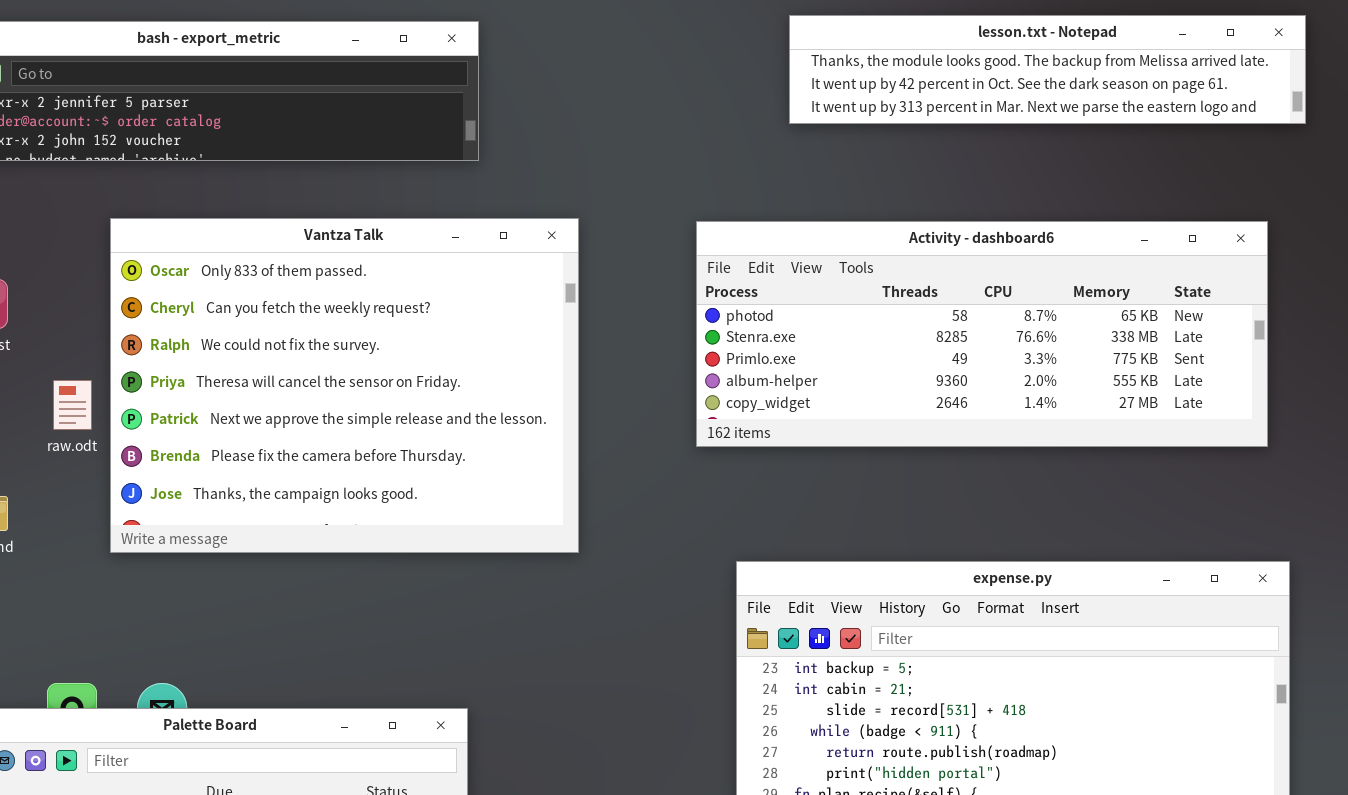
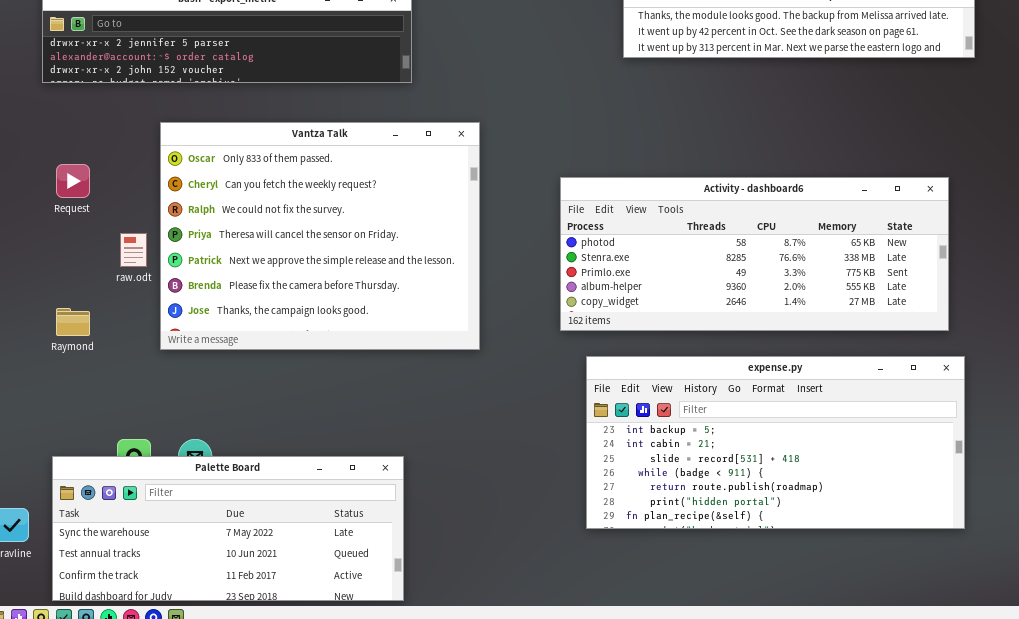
Activity - dashboard6: [696,221,1268,447] -> [560,177,949,331], moved

